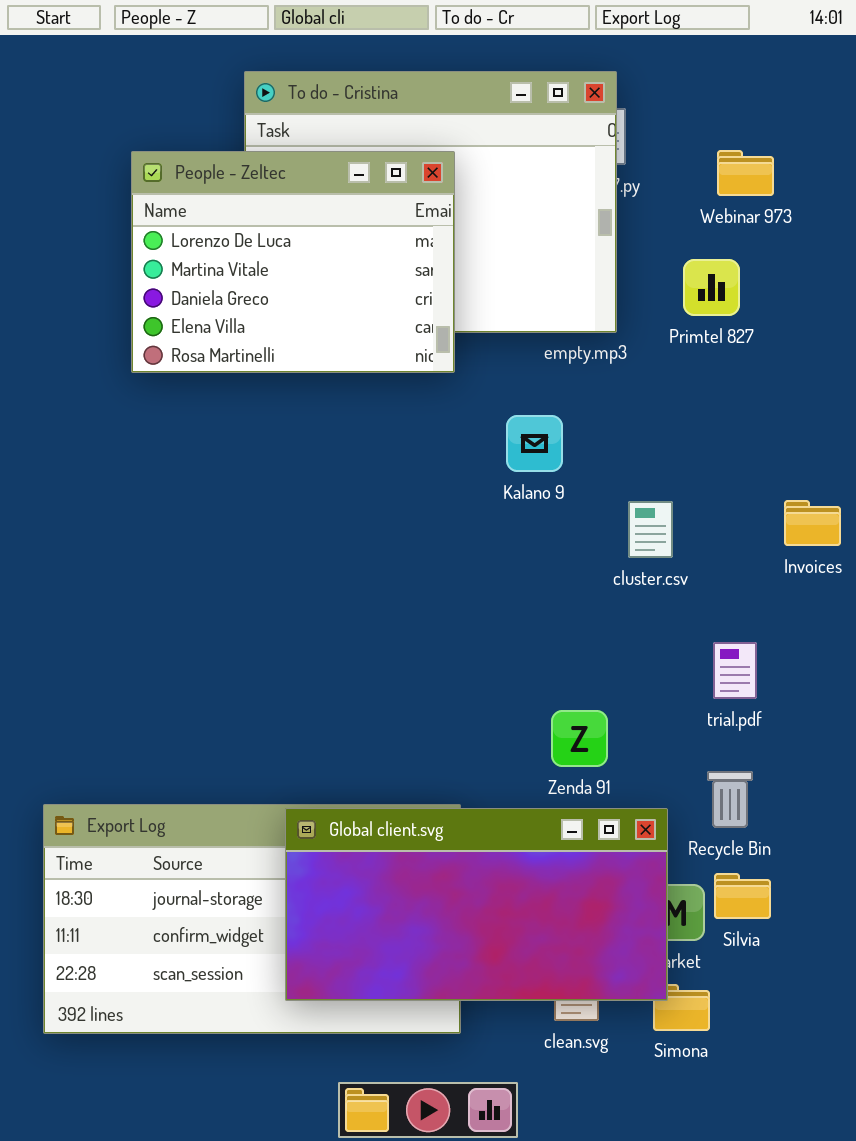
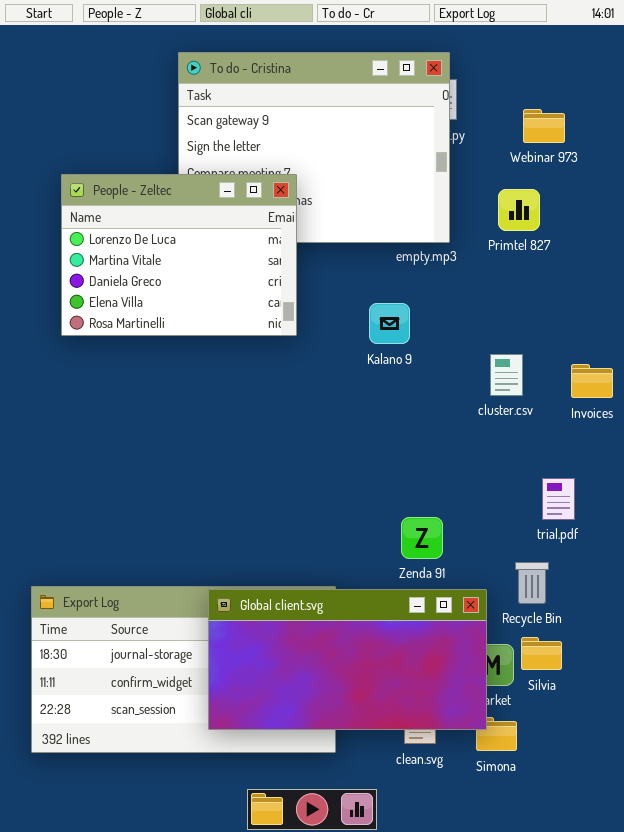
People - Zeltec: [131,151,455,373] -> [61,174,297,336], moved
cluster.csv: [628,501,673,558] -> [490,354,523,396], moved
trial.pdf: [713,642,757,699] -> [542,478,575,520], moved

